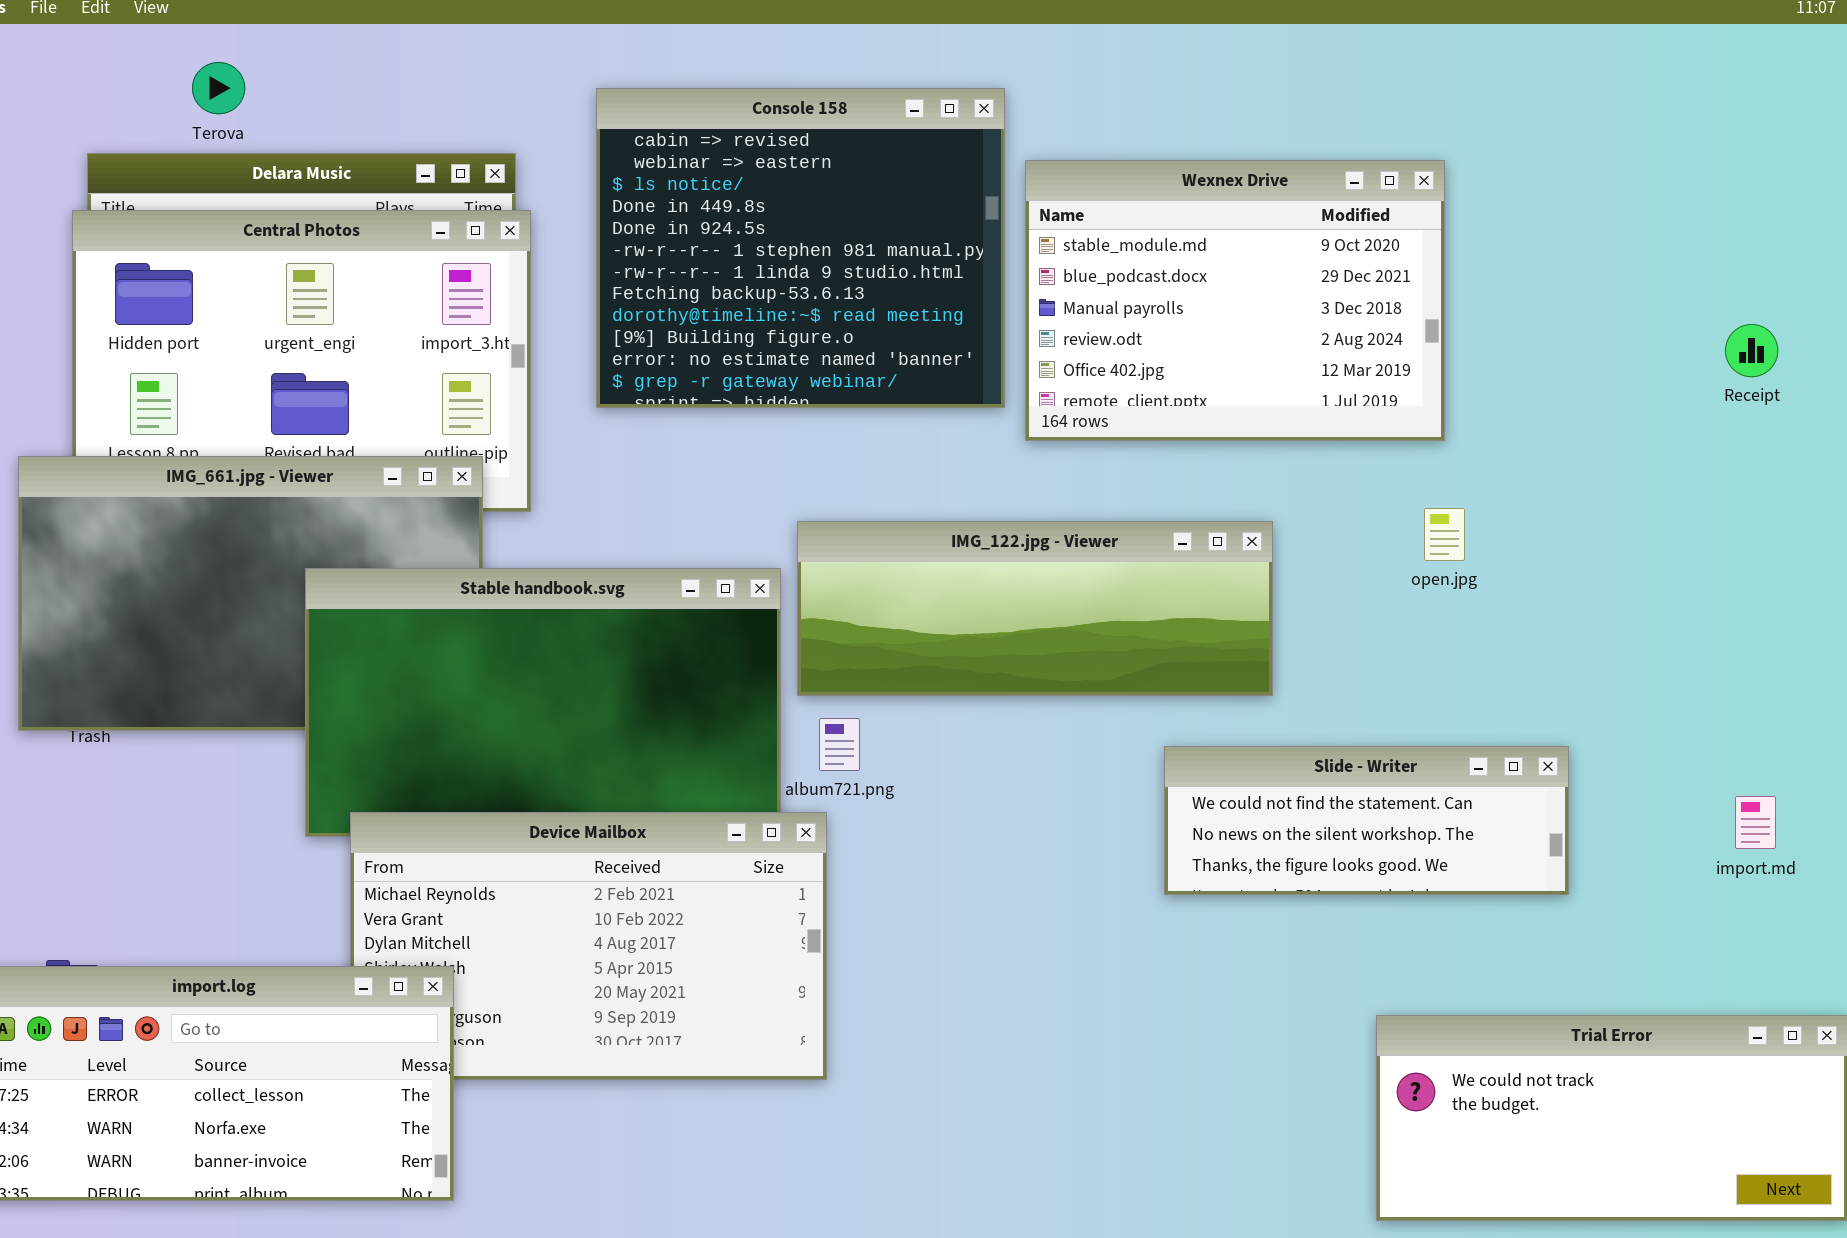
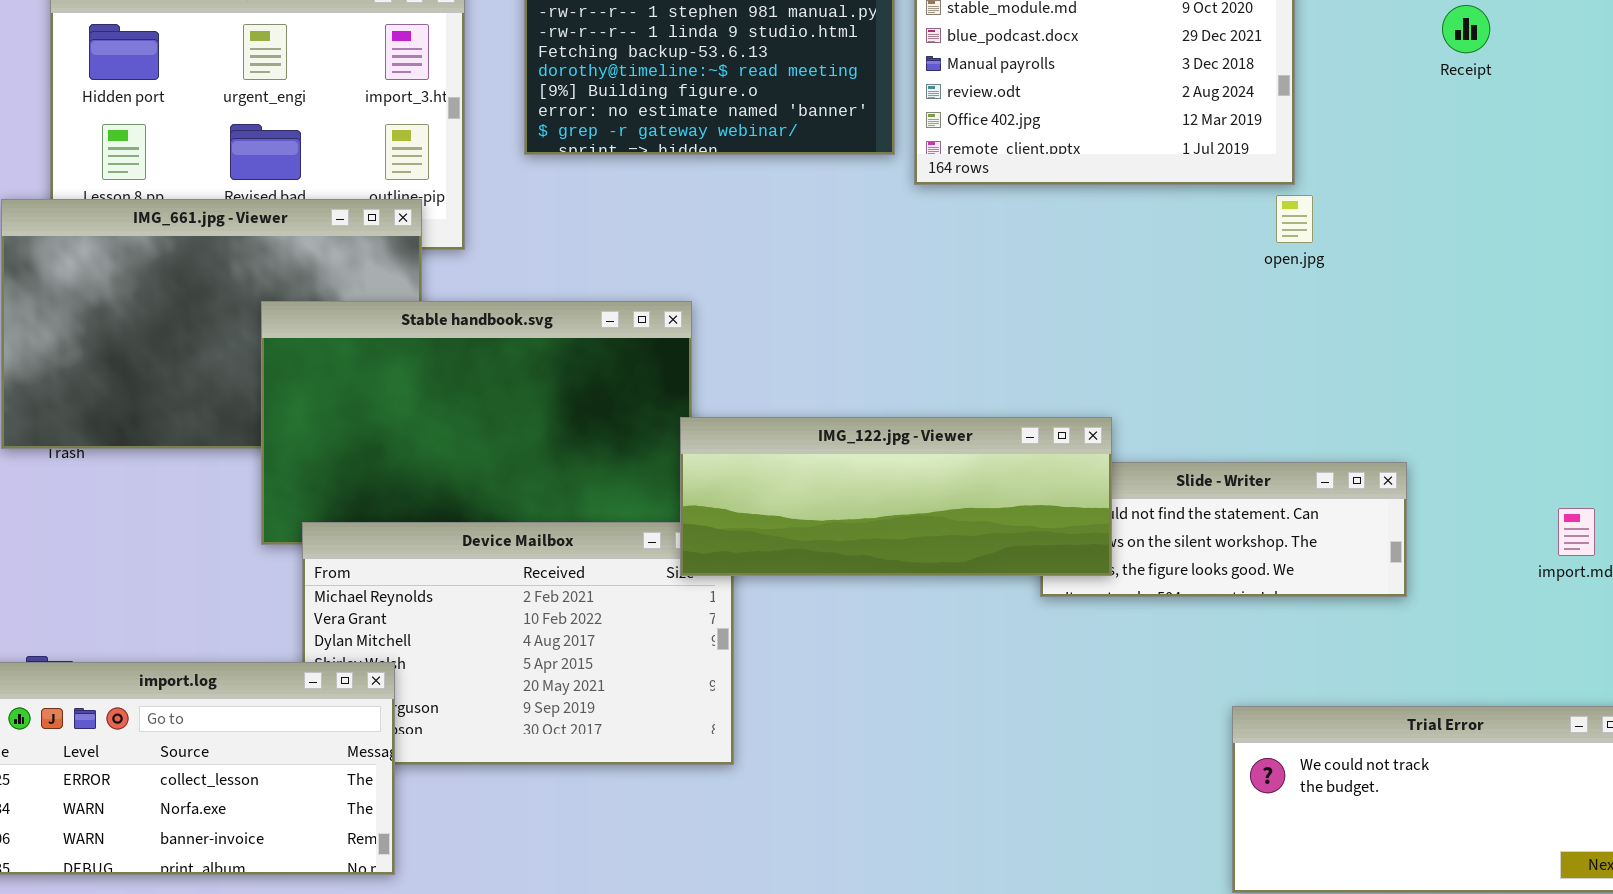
Receipt: [1725,324,1778,377] -> [1442,5,1490,53], moved
open.jpg: [1424,508,1465,561] -> [1276,195,1313,243], moved
IMG_122.jpg - Viewer: [797,521,1273,696] -> [680,417,1112,576], moved

